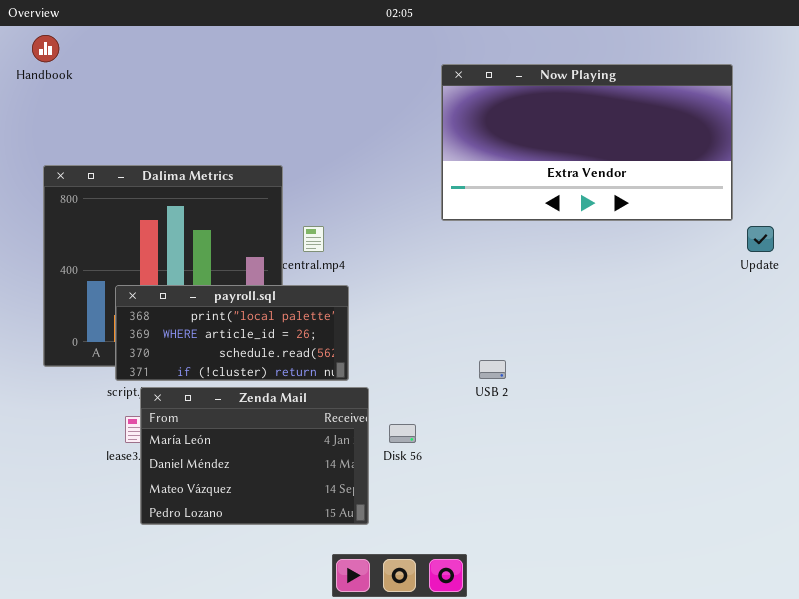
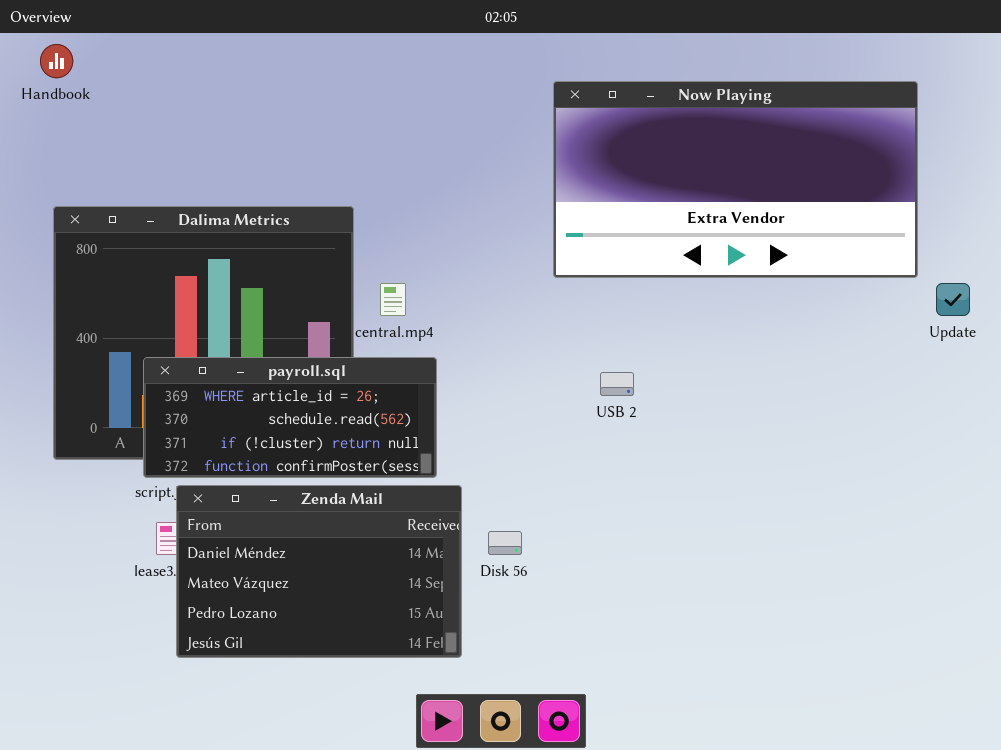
payroll.sql: [115,285,349,381] -> [143,357,437,478], scrolled down 1 row
USB 2: [479,360,506,379] -> [600,372,634,396], moved
Zenda Mail: [140,387,369,525] -> [176,485,462,658], scrolled down 1 row

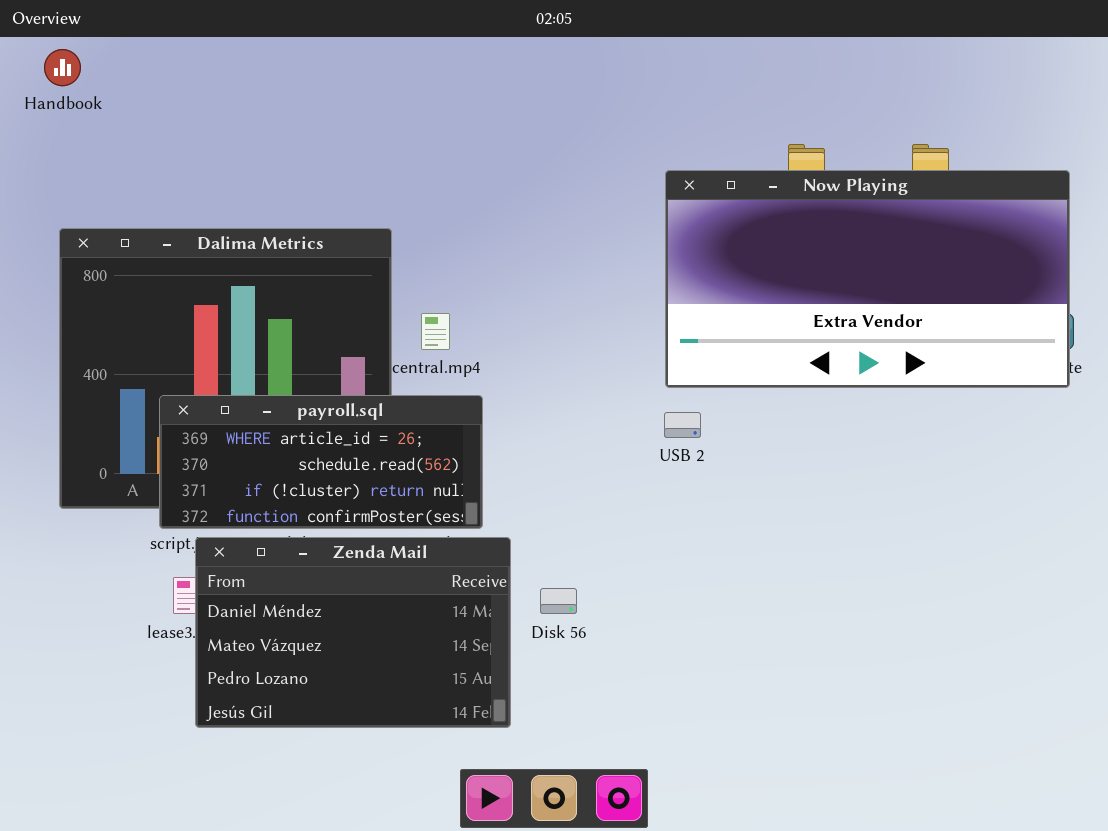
Now Playing: [553,81,918,278] -> [665,170,1070,388], moved

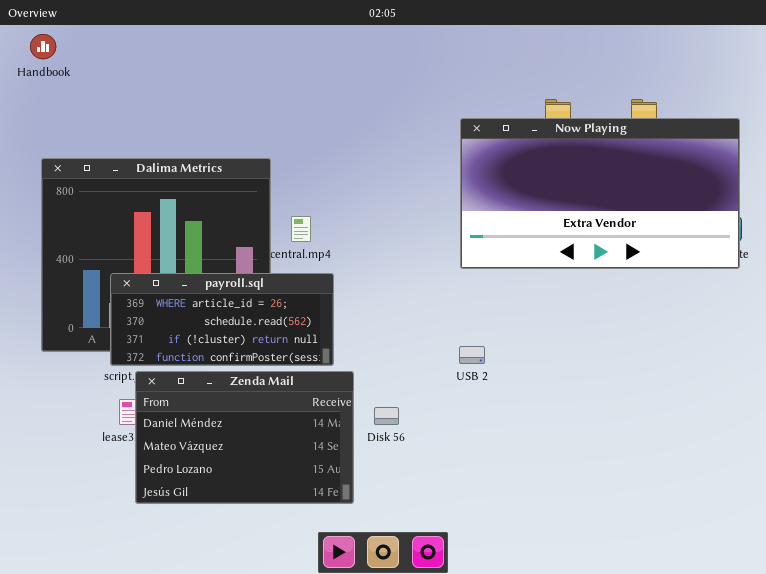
USB 2: [664,412,701,438] -> [459,346,485,364], moved

